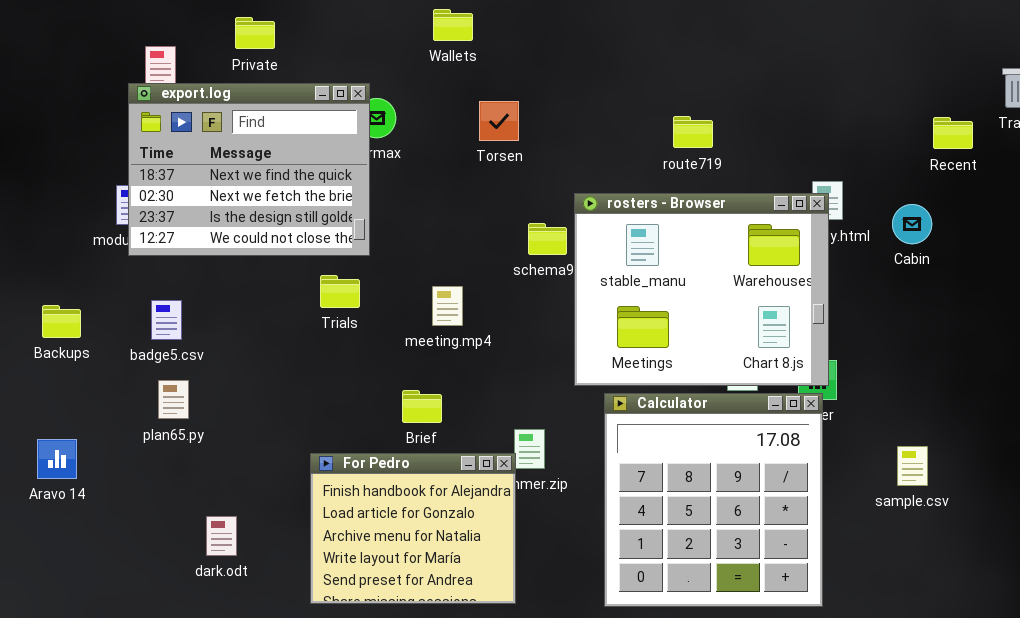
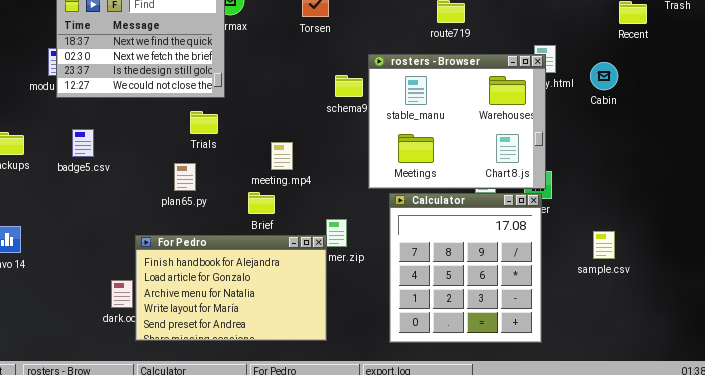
meeting.mp4: [432,286,463,326] -> [271,142,293,170], moved
plan65.py: [158,380,189,419] -> [174,163,196,191], moved
For Pedro: [310,453,516,604] -> [135,235,327,341], resized

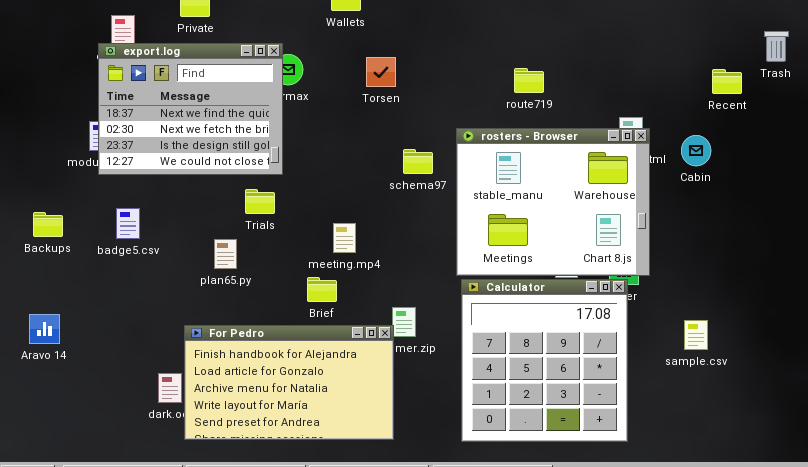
rosters - Browser: [368,54,546,189] -> [456,128,650,276], moved
plan65.py: [174,163,196,191] -> [214,239,237,269], moved

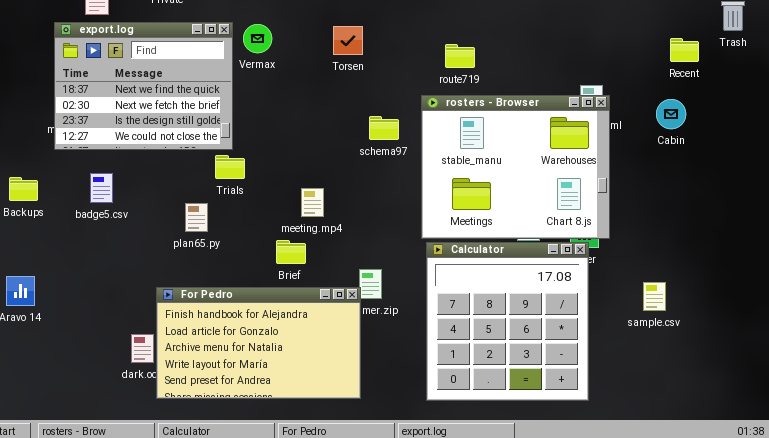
export.log: [98,43,283,175] -> [54,22,233,150], moved
route719: [514,68,544,93] -> [445,44,475,68], moved
Cabin: [681,135,711,166] -> [656,99,686,129], moved

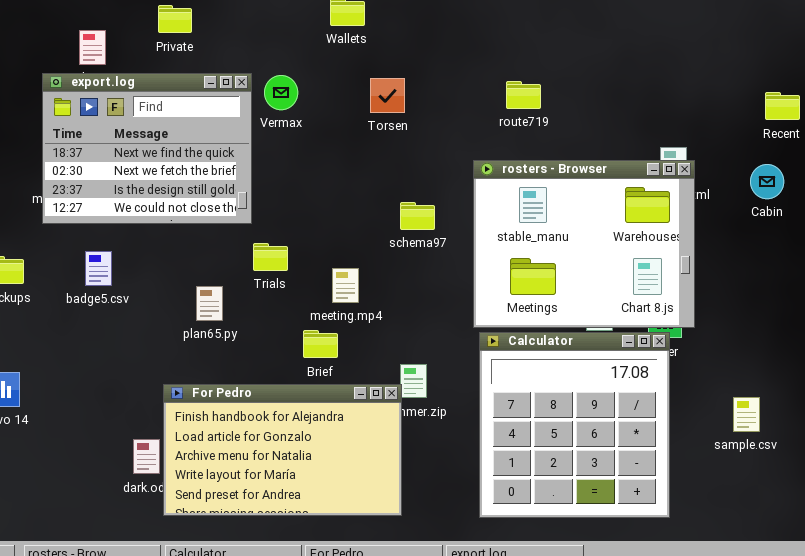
route719: [445,44,475,68] -> [506,81,541,109], moved
schema97: [369,116,399,140] -> [400,202,435,230], moved
Trials: [215,155,245,179] -> [253,243,288,271], moved
sample.csv: [643,282,666,311] -> [733,397,760,432], moved

